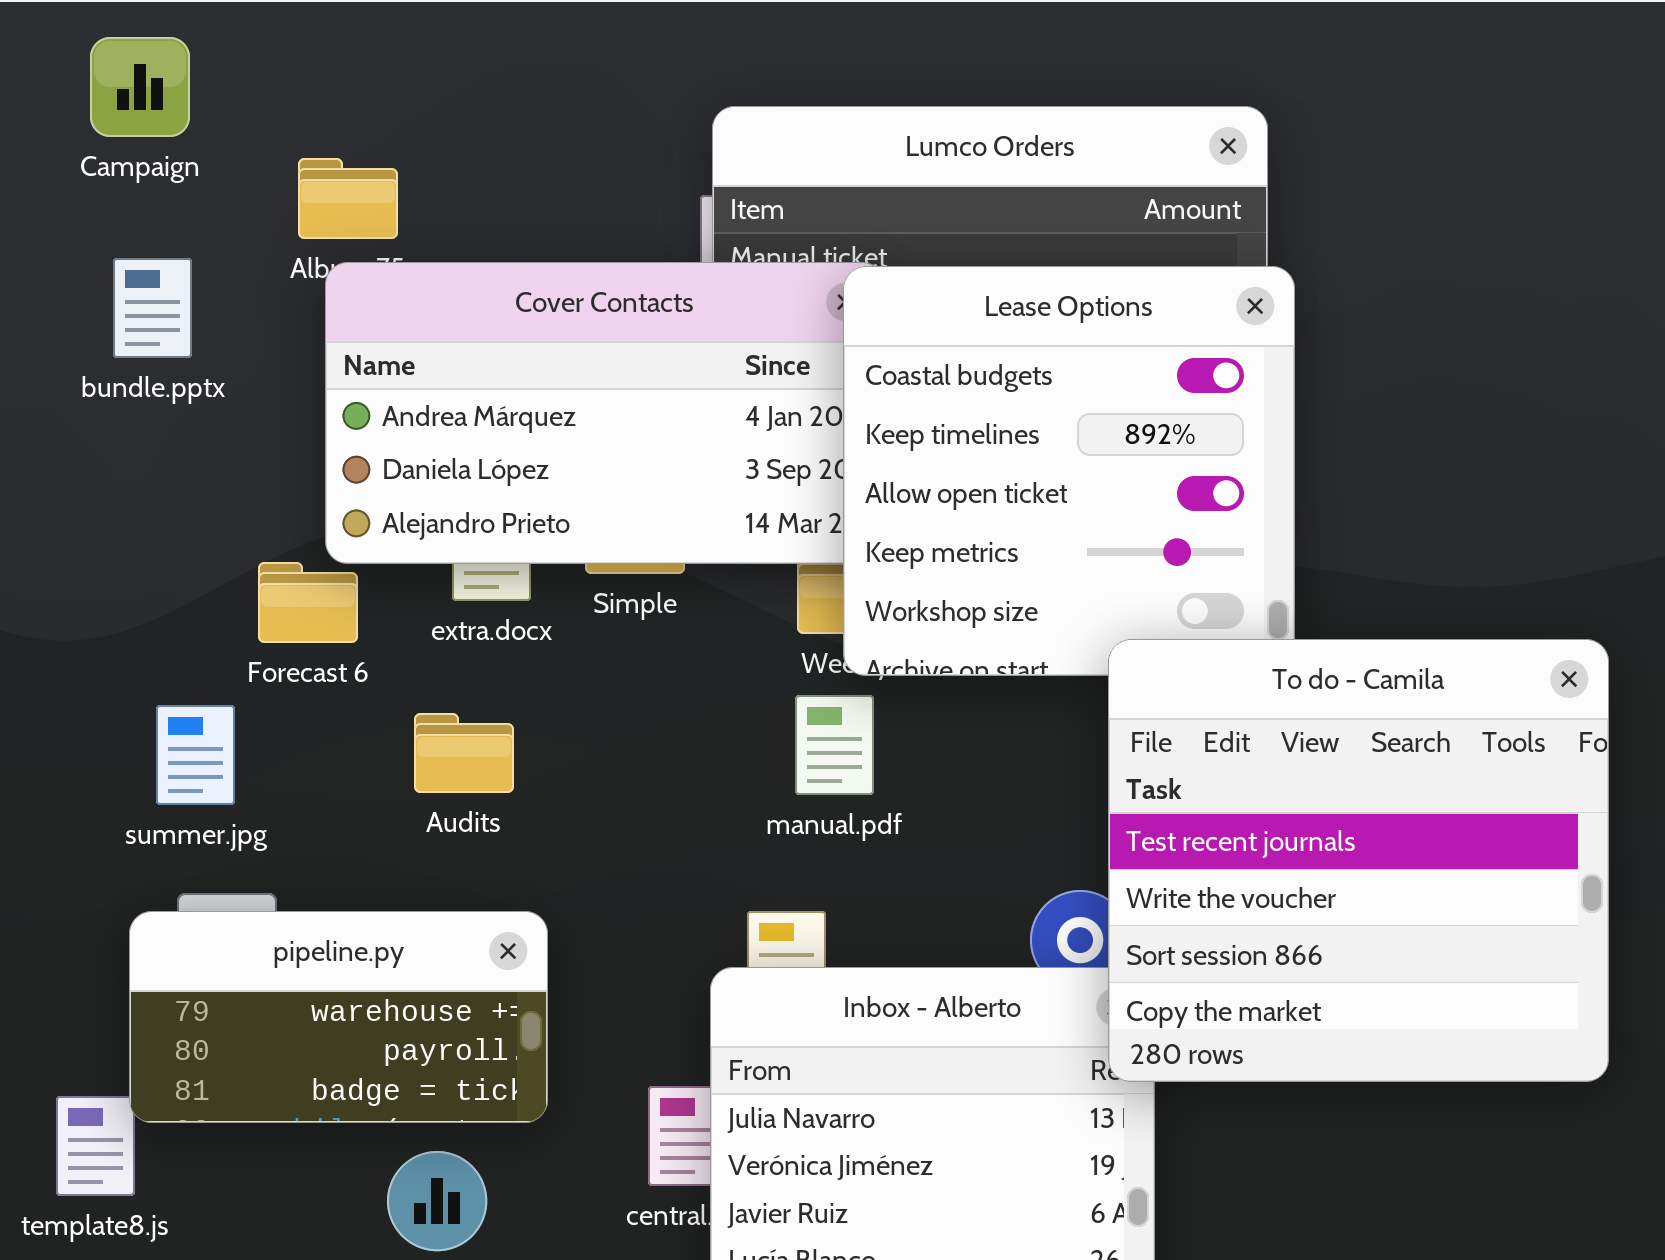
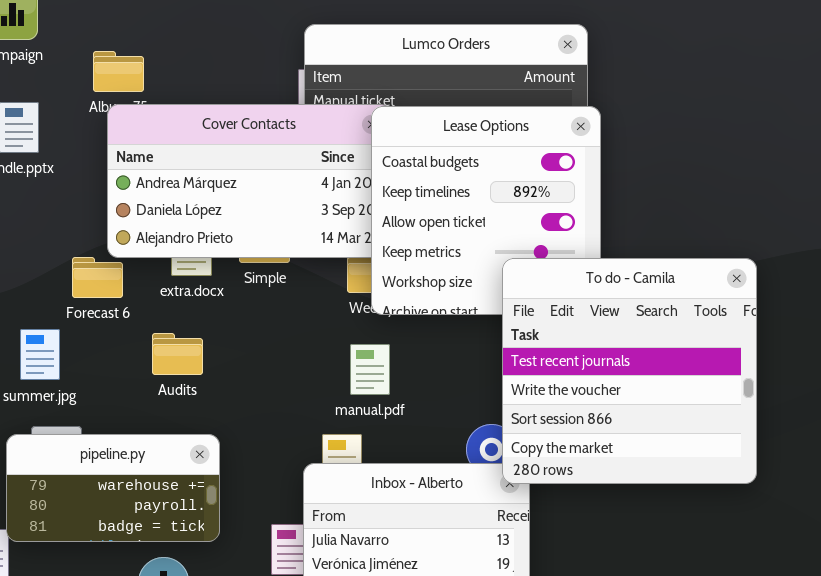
To do - Camila: [1108,639,1609,1082] -> [502,258,757,484], moved
manual.pdf: [795,695,874,795] -> [350,344,390,395], moved

